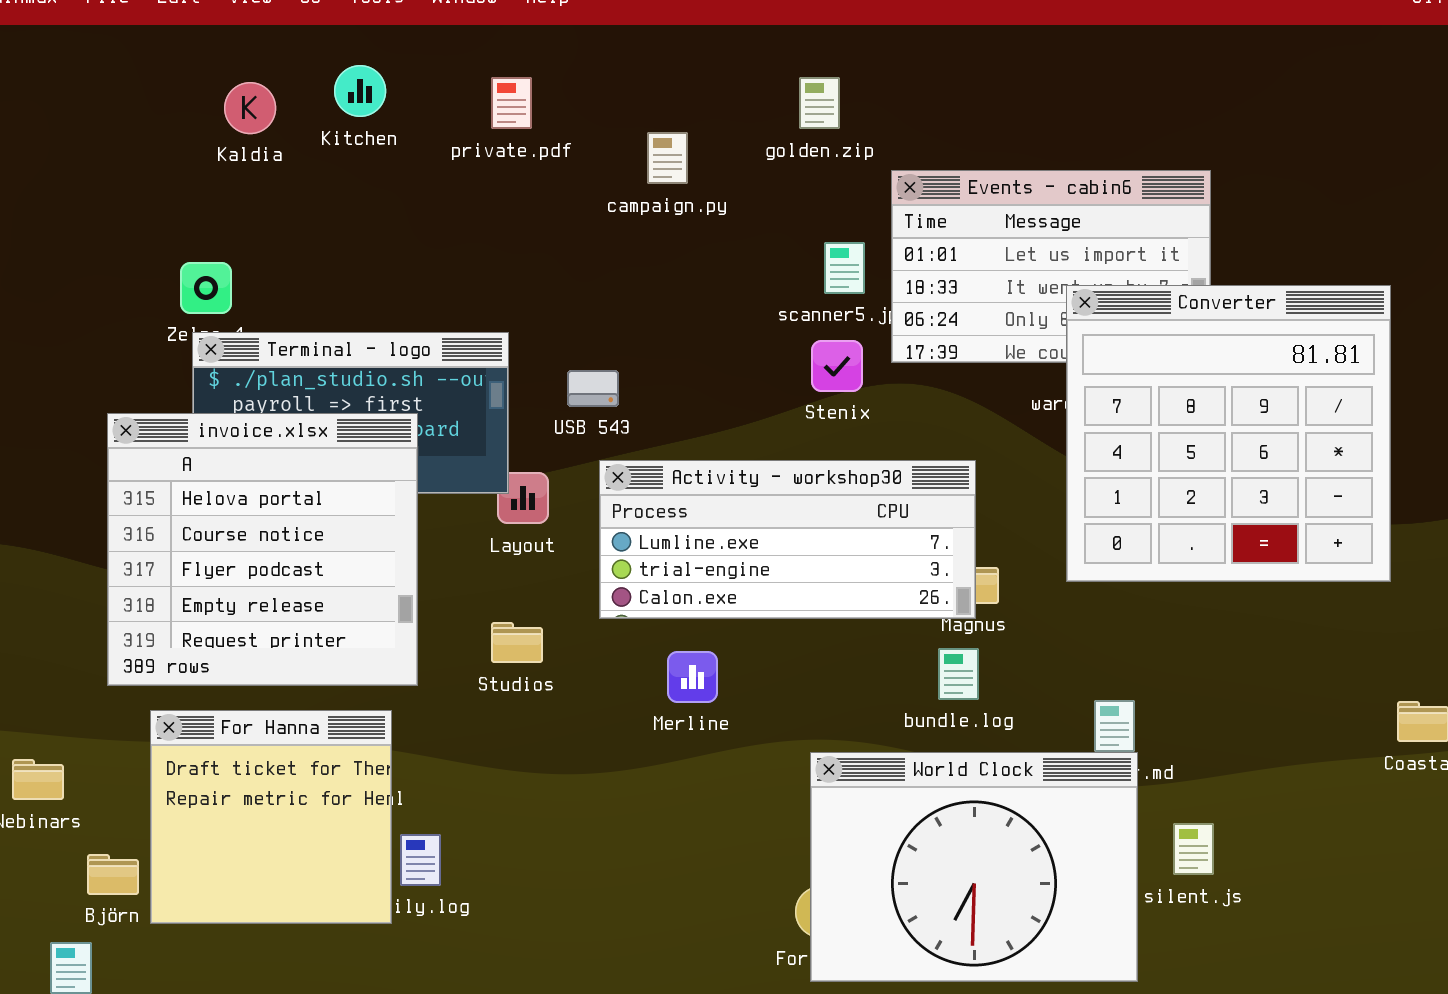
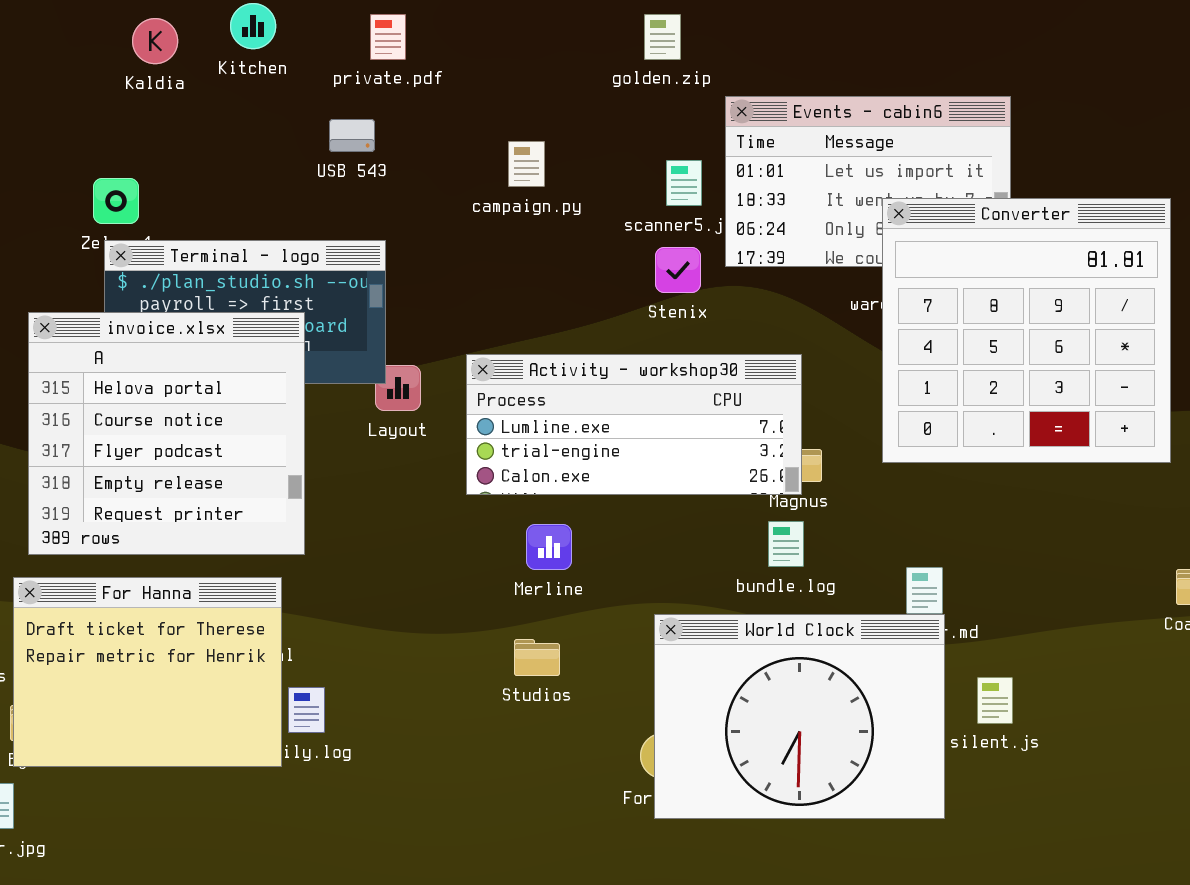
campaign.py: [647,132,688,184] -> [508,141,545,187], moved
USB 543: [567,370,619,407] -> [329,119,375,152], moved
Studios: [491,622,543,663] -> [514,639,560,676], moved
For Hanna: [150,710,392,924] -> [13,577,282,767], resized

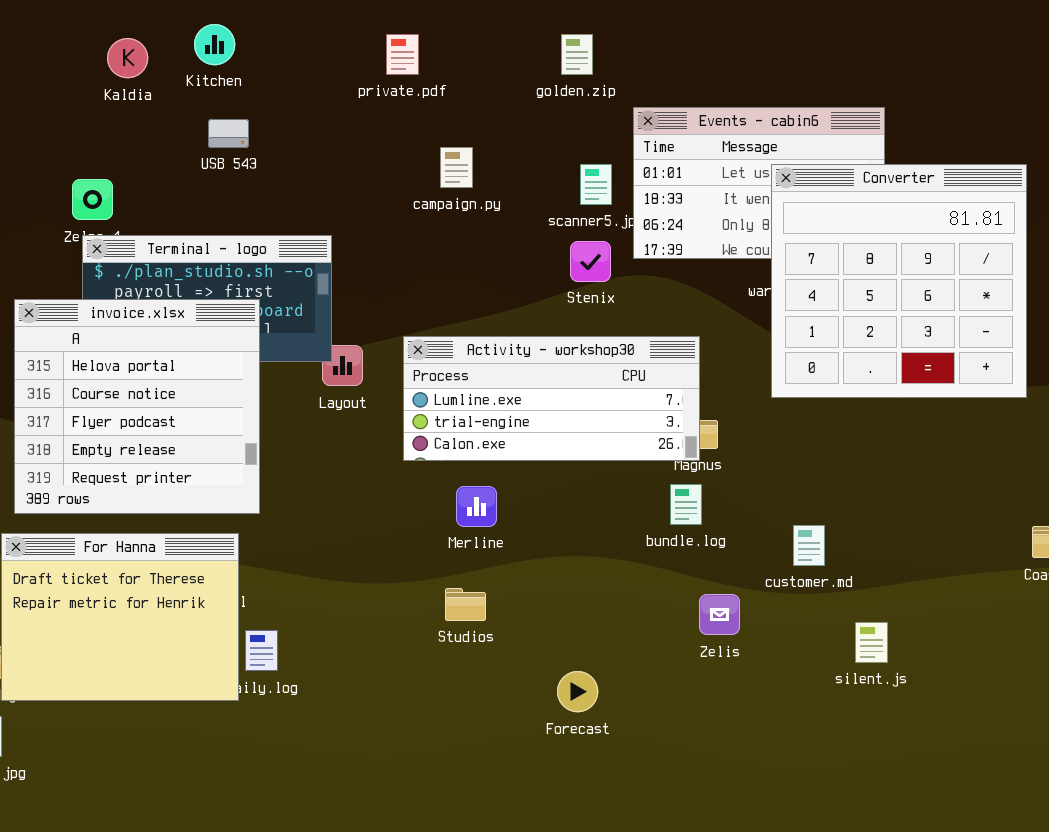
private.pdf: [370,14,406,60] -> [386,34,419,75], moved
USB 543: [329,119,375,152] -> [208,119,249,148], moved
Converter: [882,198,1171,463] -> [771,164,1027,398], moved
World Clock: [654,614,945,819] -> none, closed

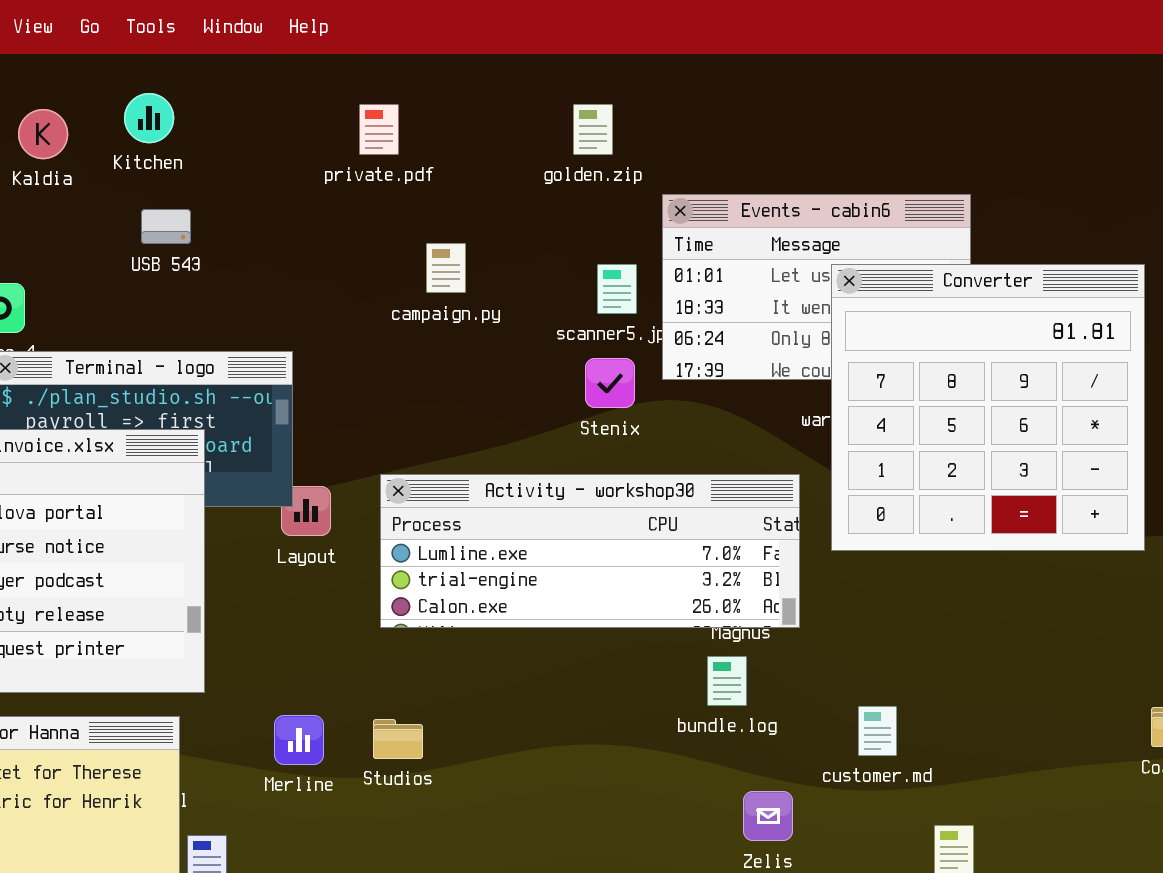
Activity - workshop30: [403,336,700,461] -> [380,474,800,628], resized
Merline: [456,486,497,527] -> [274,715,324,765], moved
Studios: [445,588,486,621] -> [373,719,423,759], moved

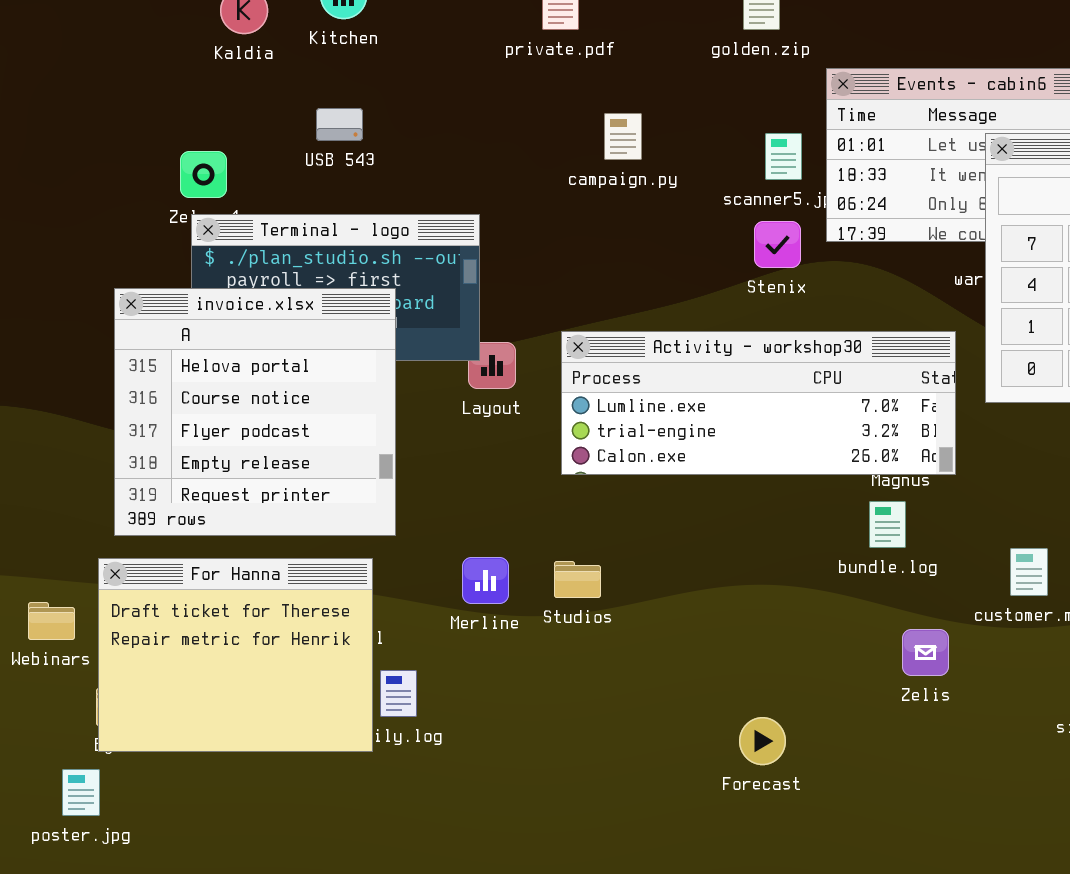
USB 543: [141,209,191,244] -> [316,108,363,141], moved

